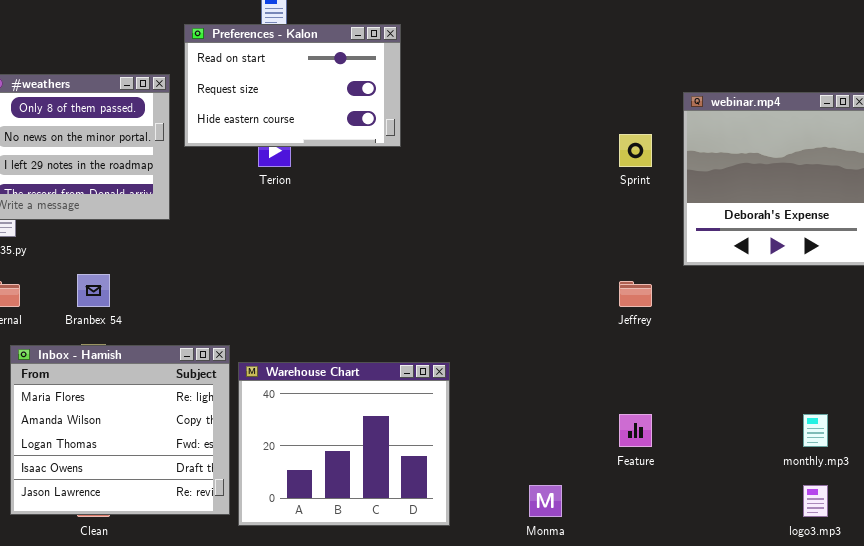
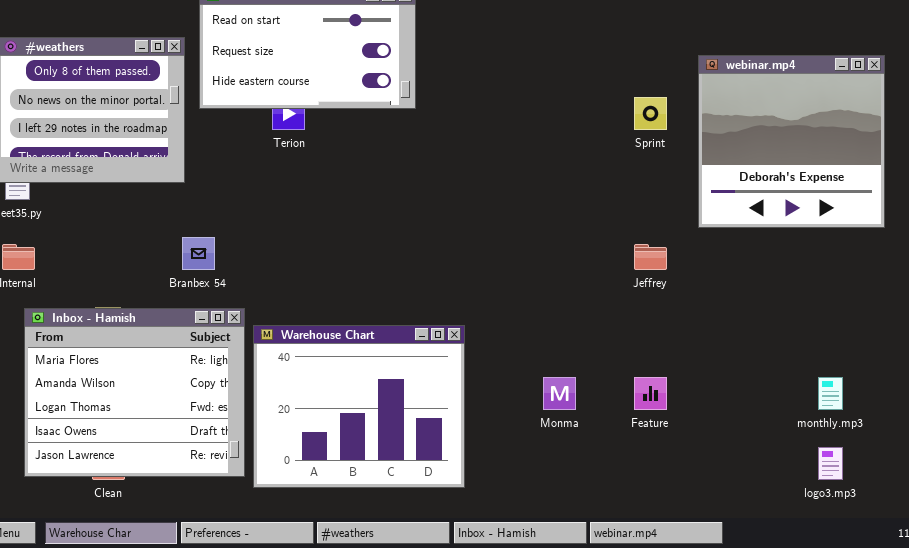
Branbex 54: [77,274,110,307] -> [182,237,215,270], moved
Monma: [529,485,562,517] -> [543,377,576,410], moved

